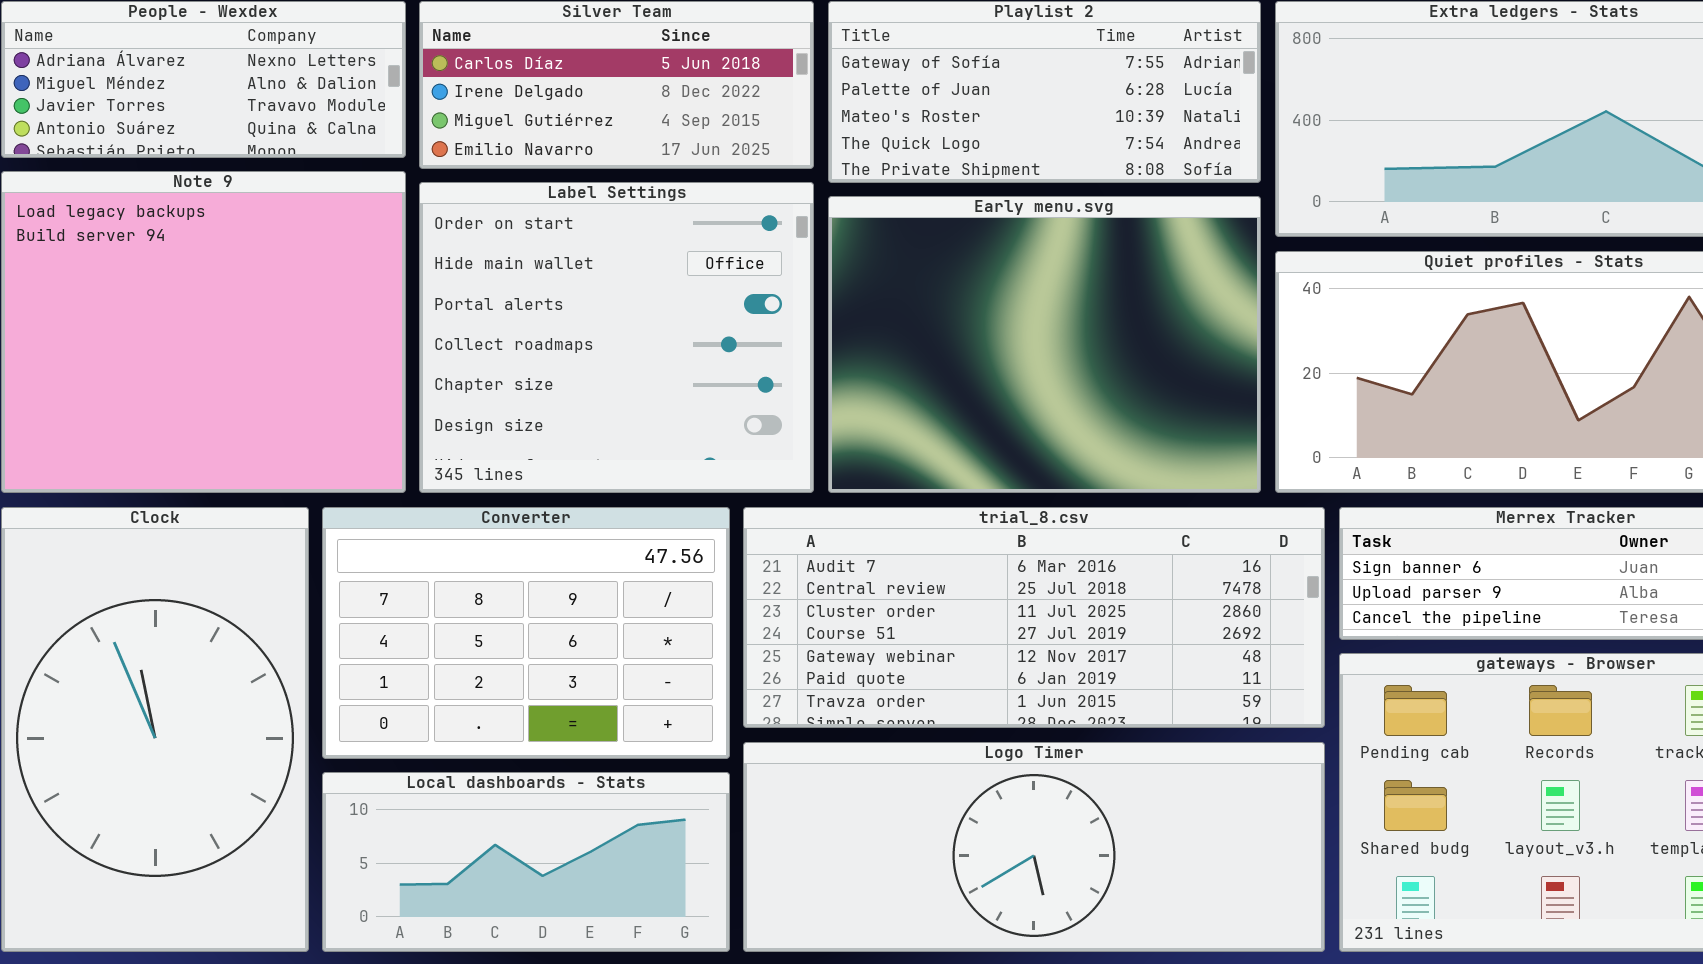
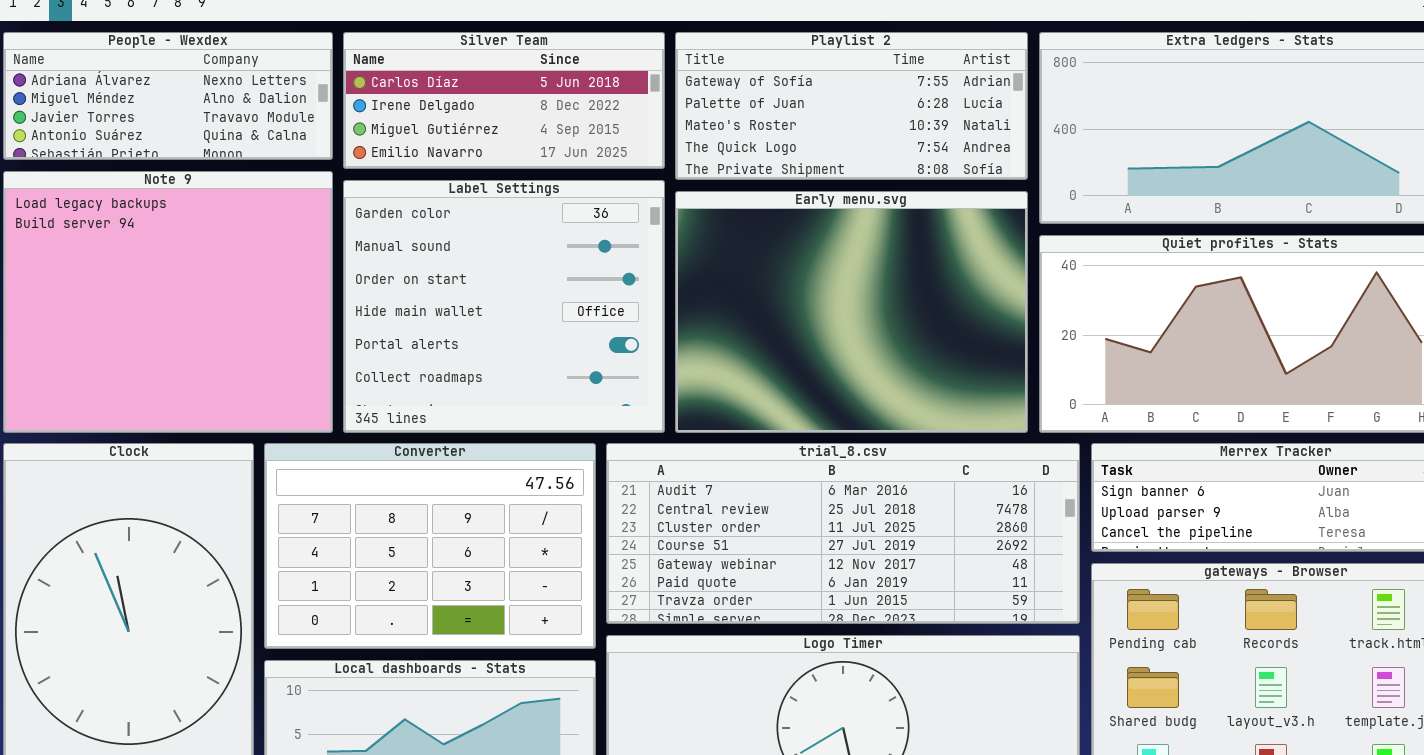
Label Settings: [419,182,814,493] -> [343,180,665,433], scrolled up 2 rows

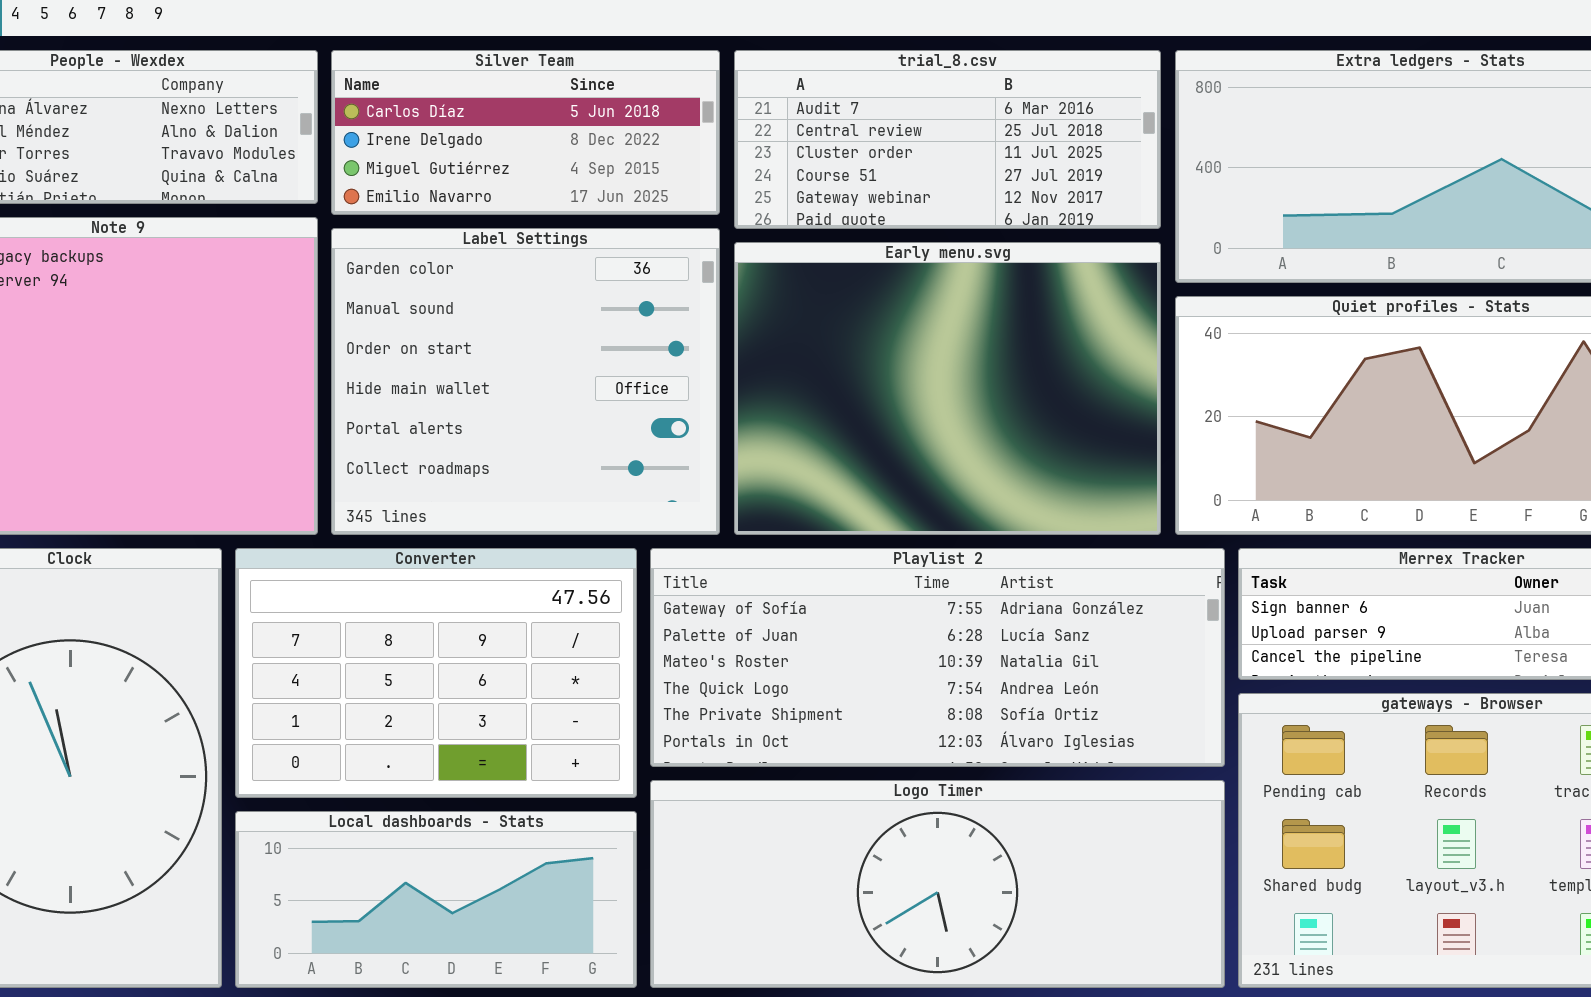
Playlist 2: [675,32,1028,180] -> [650,548,1225,767], moved, resized
trial_8.csv: [606,443,1080,624] -> [734,50,1161,229], moved, resized

